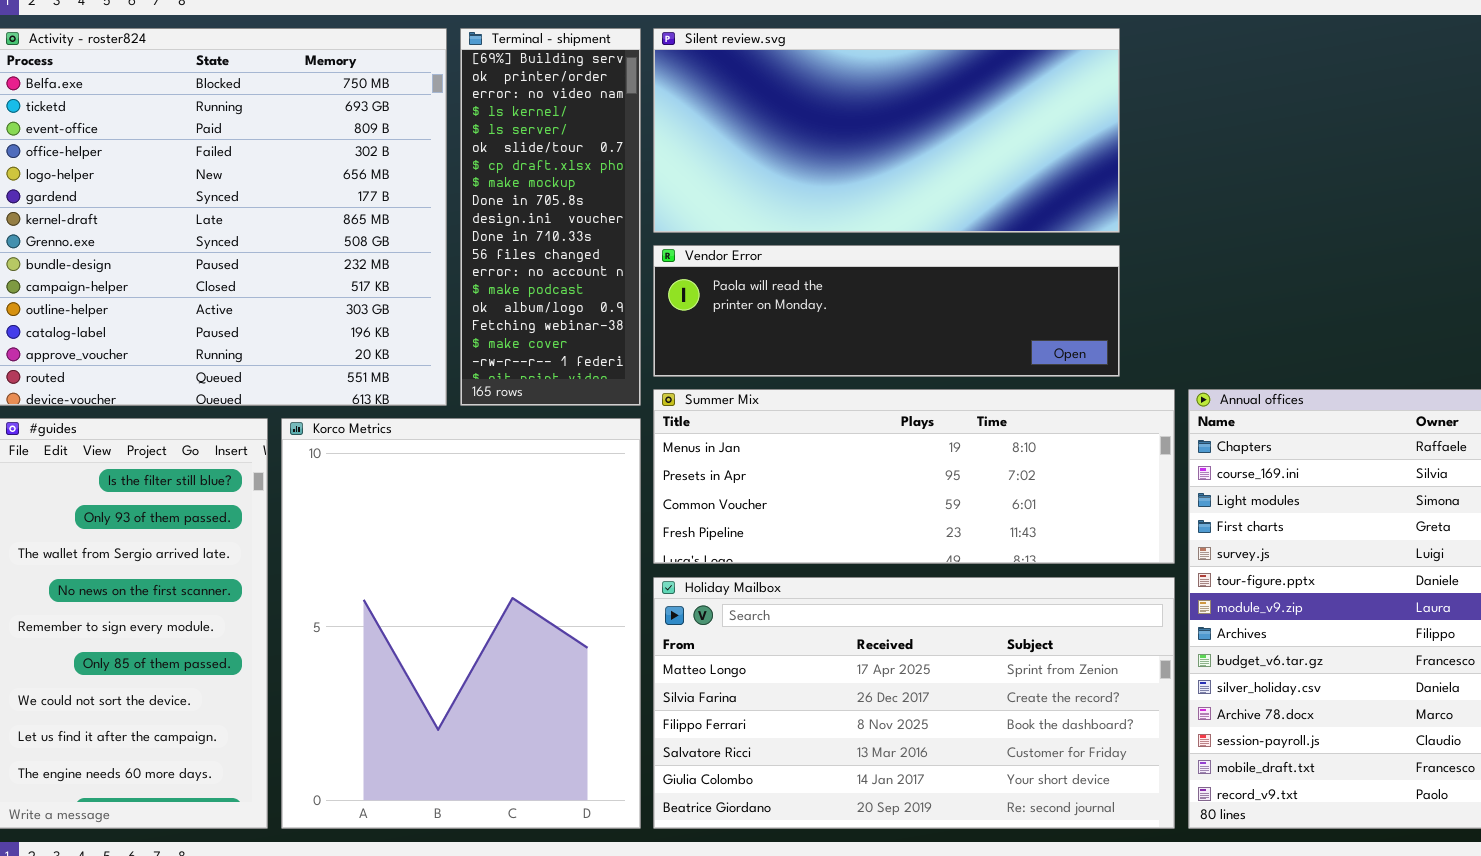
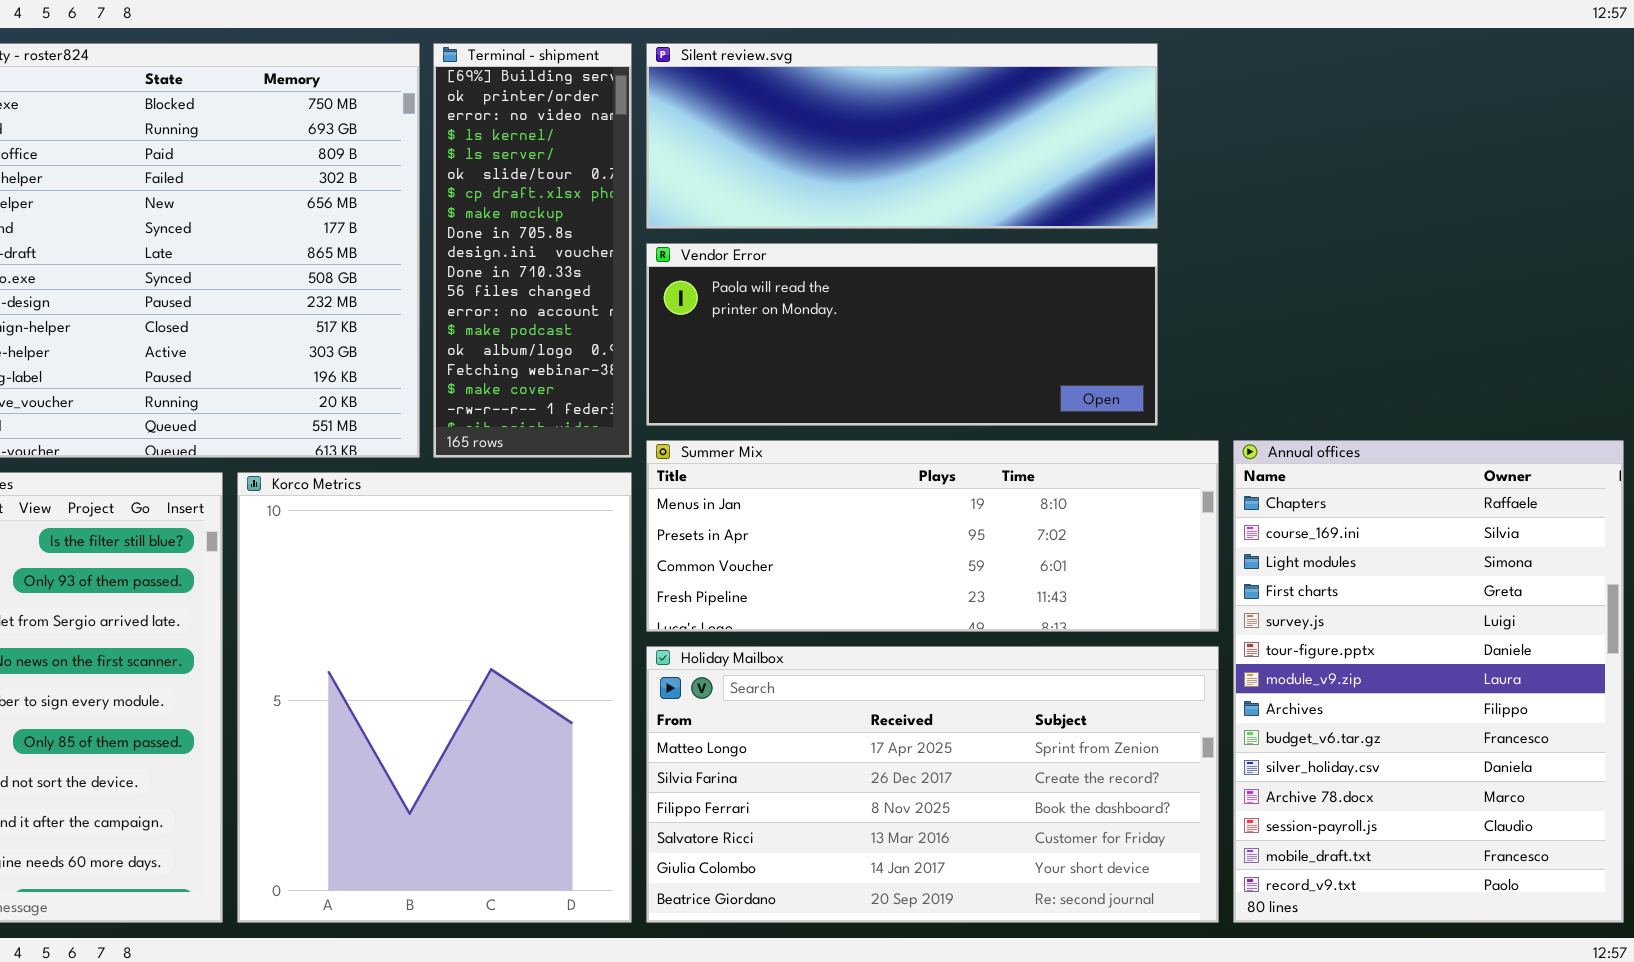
Silent review.svg: [653,28,1120,233] -> [646,43,1158,229], resized
Vendor Error: [653,245,1120,377] -> [646,243,1158,426], resized

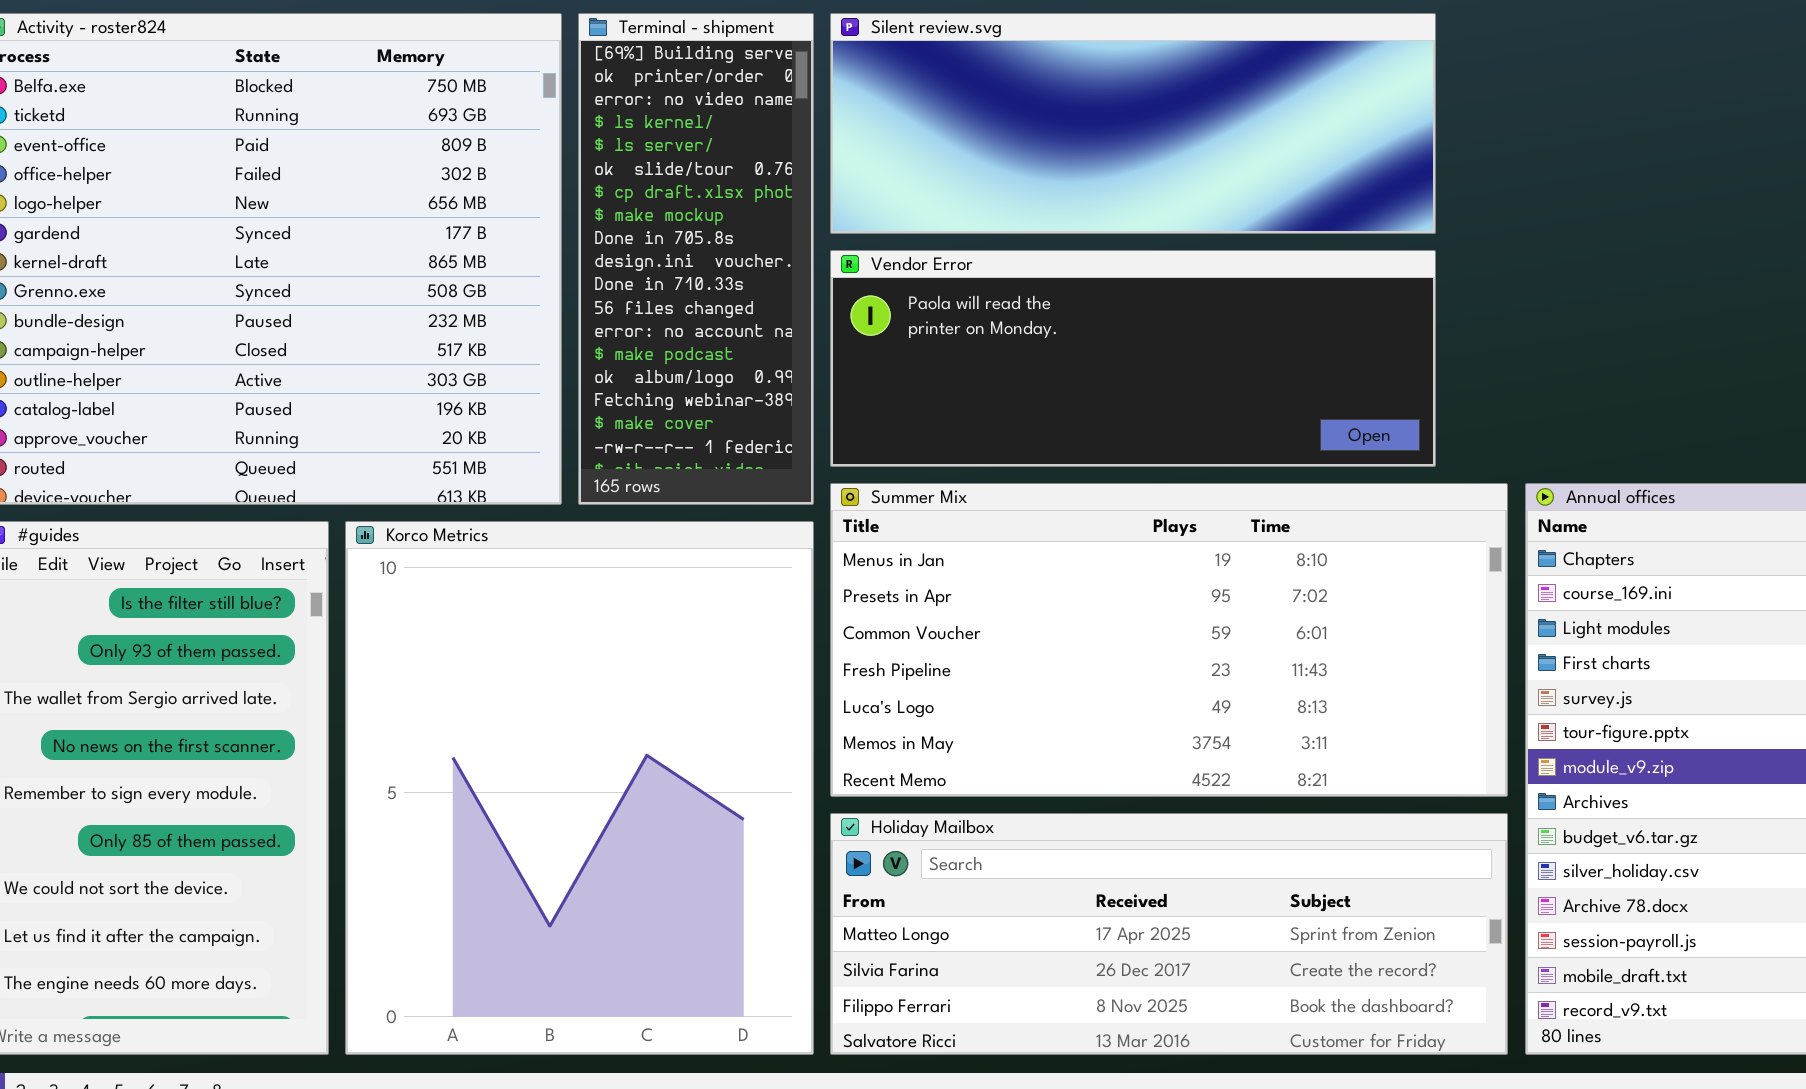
Summer Mix: [646,440,1219,632] -> [830,483,1508,797], resized
Holiday Mailbox: [646,646,1219,923] -> [830,813,1508,1055], resized

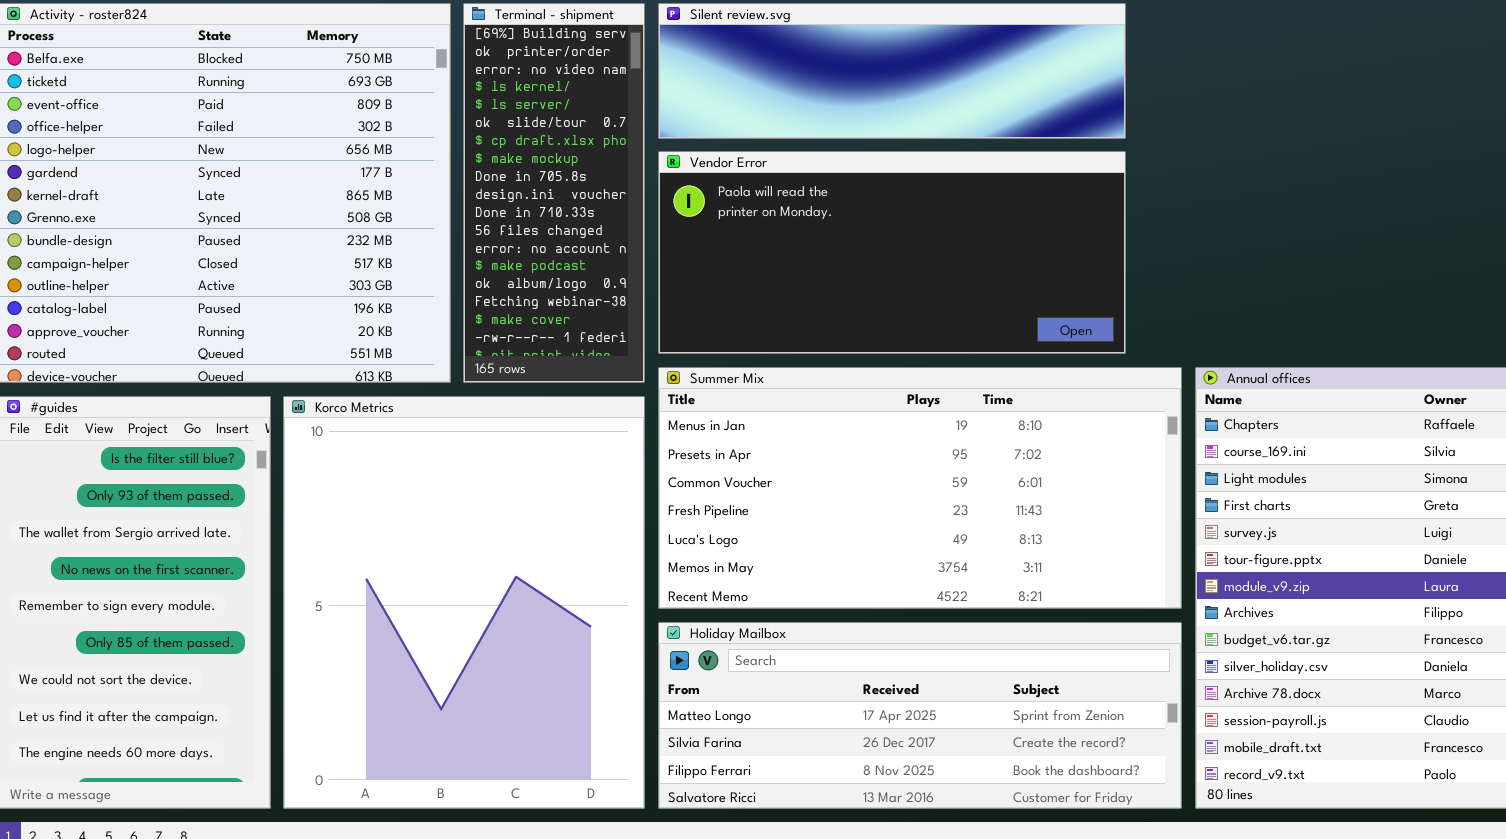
Silent review.svg: [830,13,1436,234] -> [658,3,1126,139], resized
Vendor Error: [830,250,1436,467] -> [658,151,1126,354], resized

